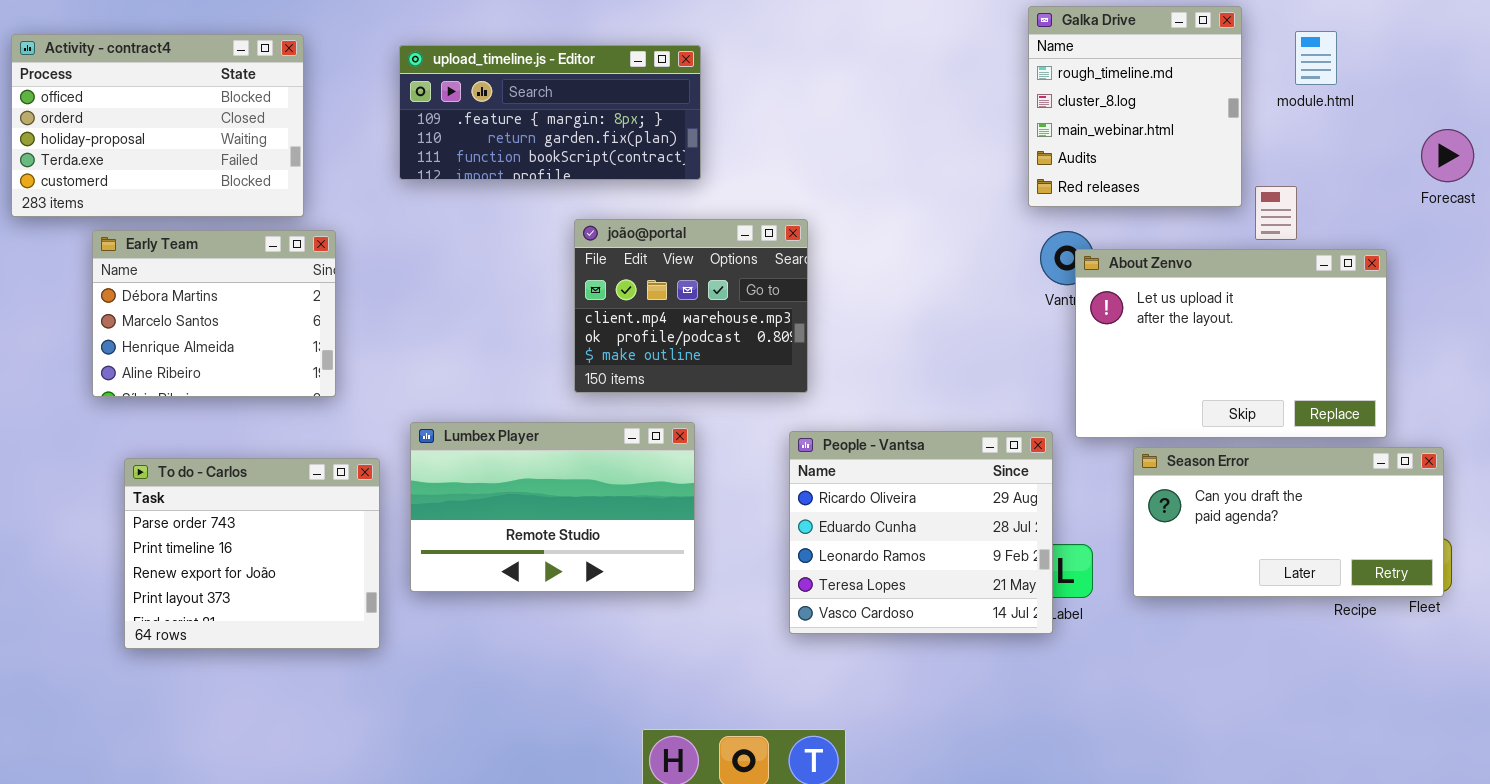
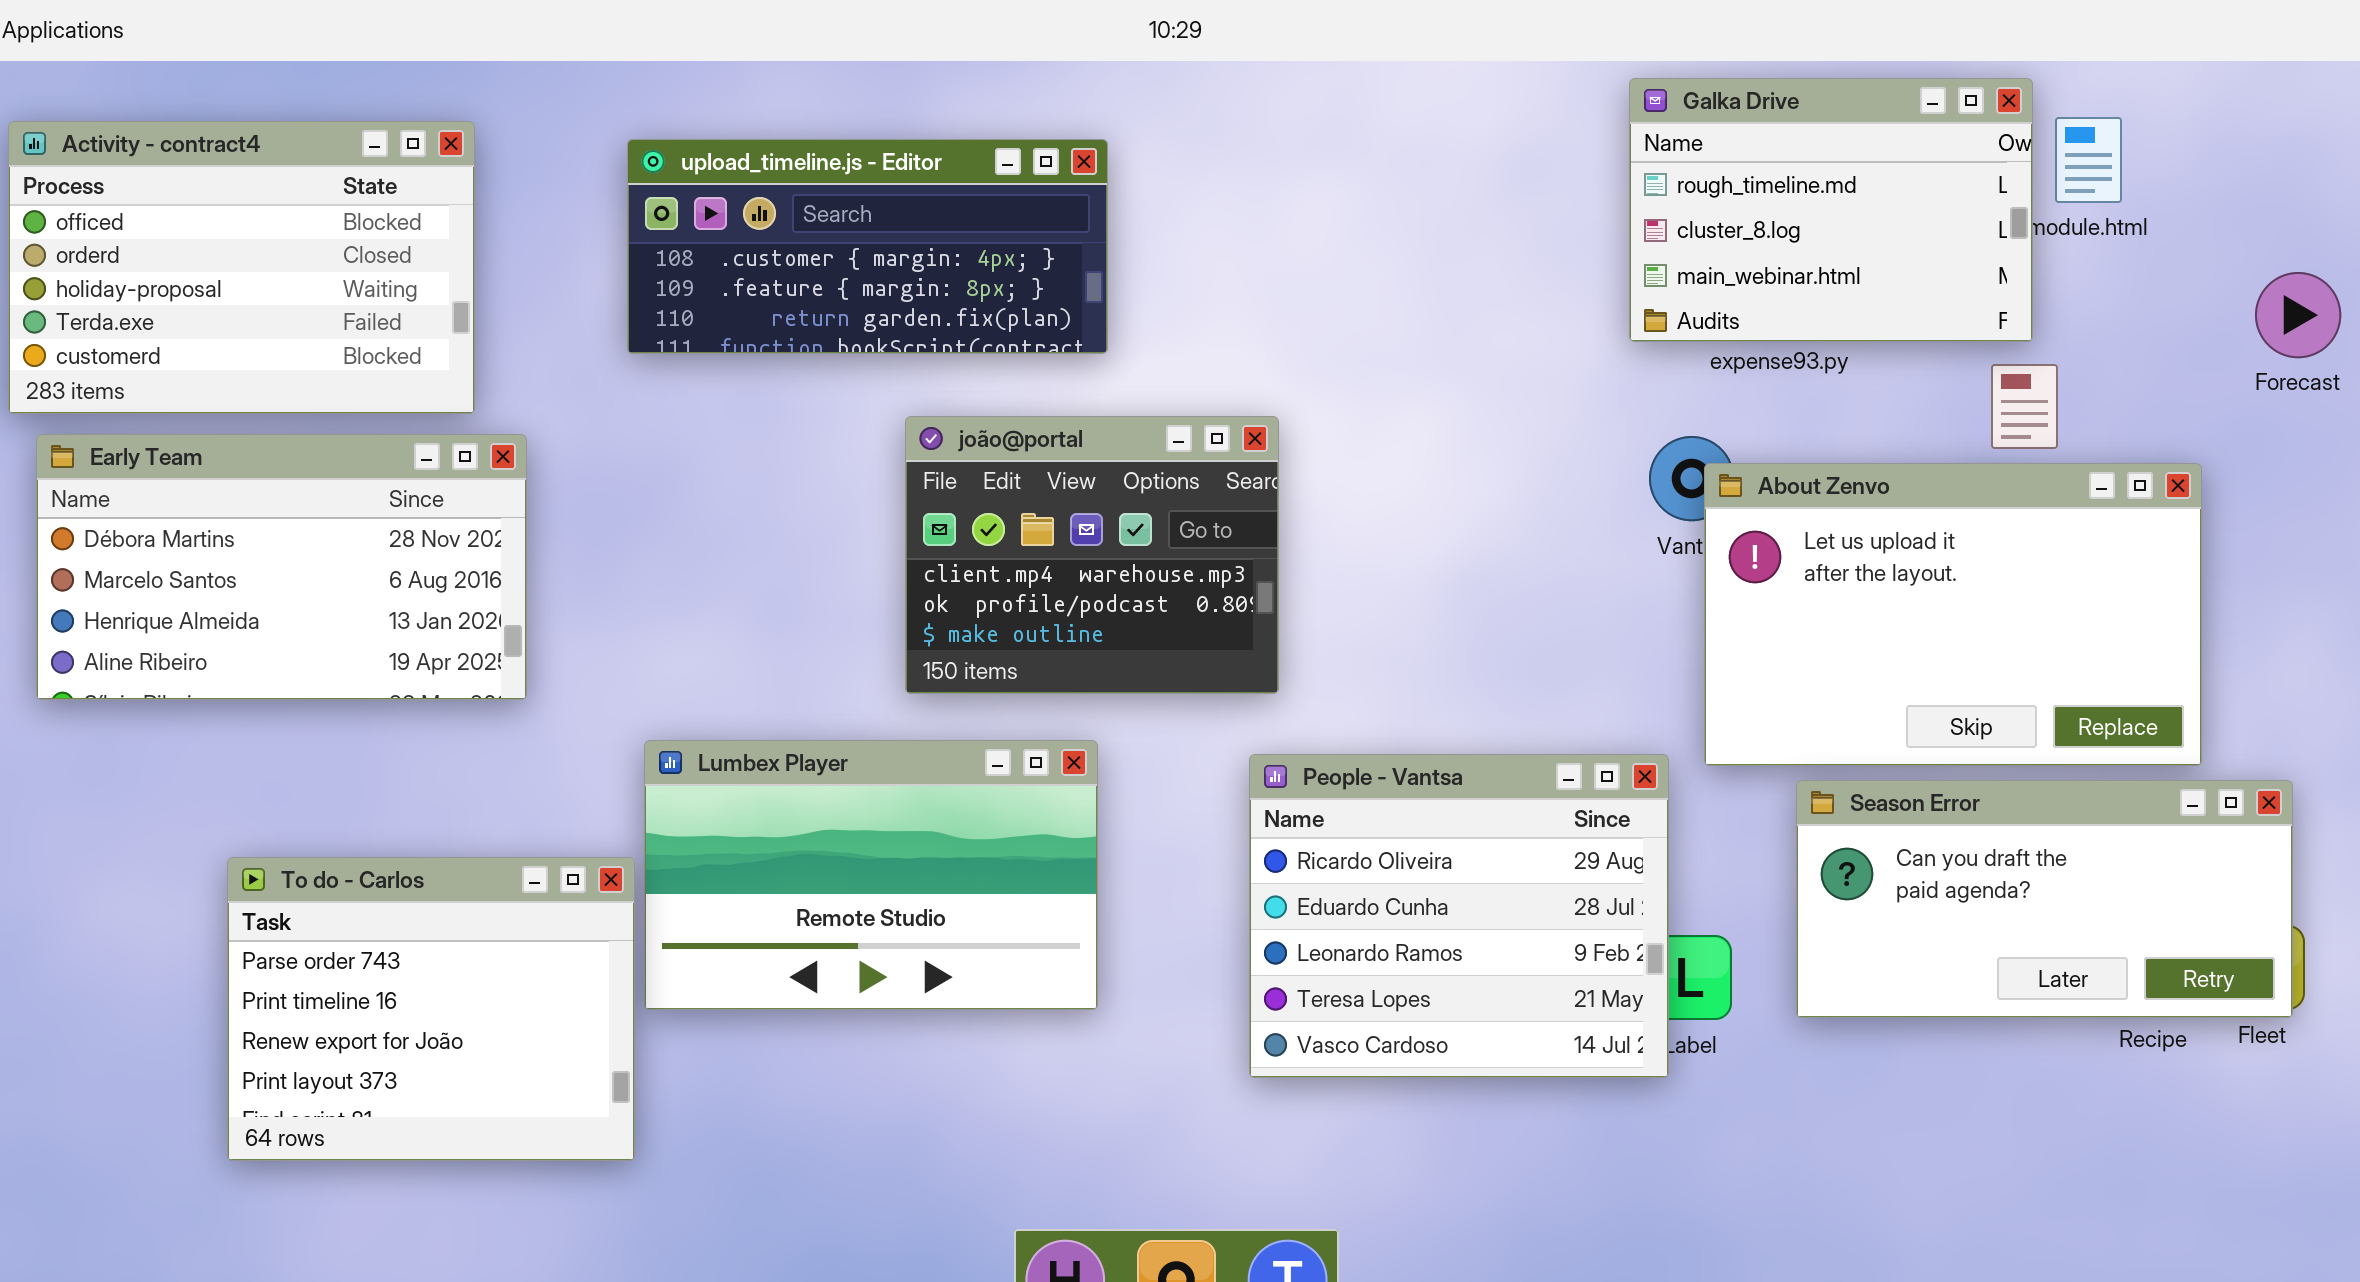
Galka Drive: [1028,6,1242,207] -> [1629,78,2033,342], resized
upload_timeline.js - Editor: [399,45,701,180] -> [627,139,1108,354], scrolled up 1 row
Early Team: [92,230,336,397] -> [36,434,527,700], resized
To do - Carlos: [124,458,380,649] -> [227,857,635,1161], moved

